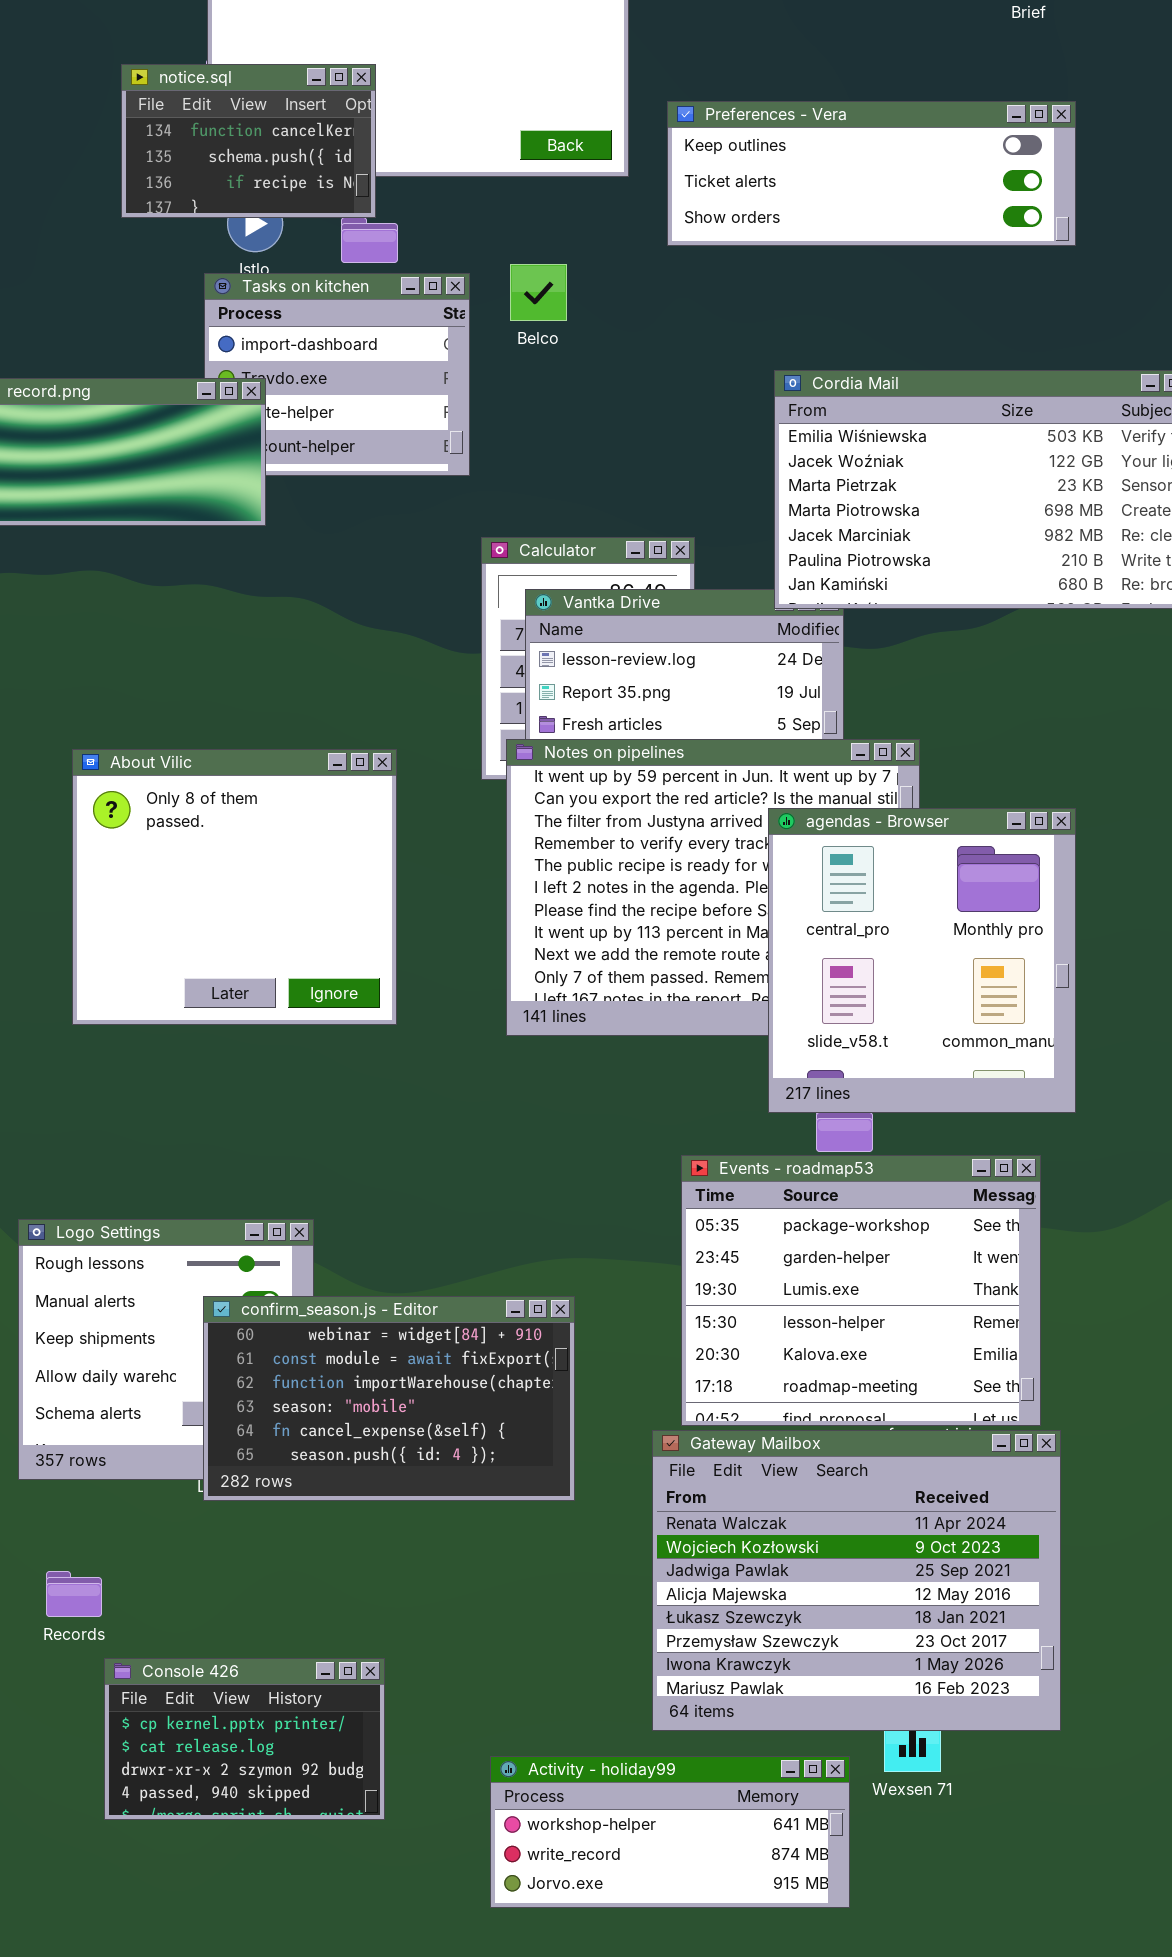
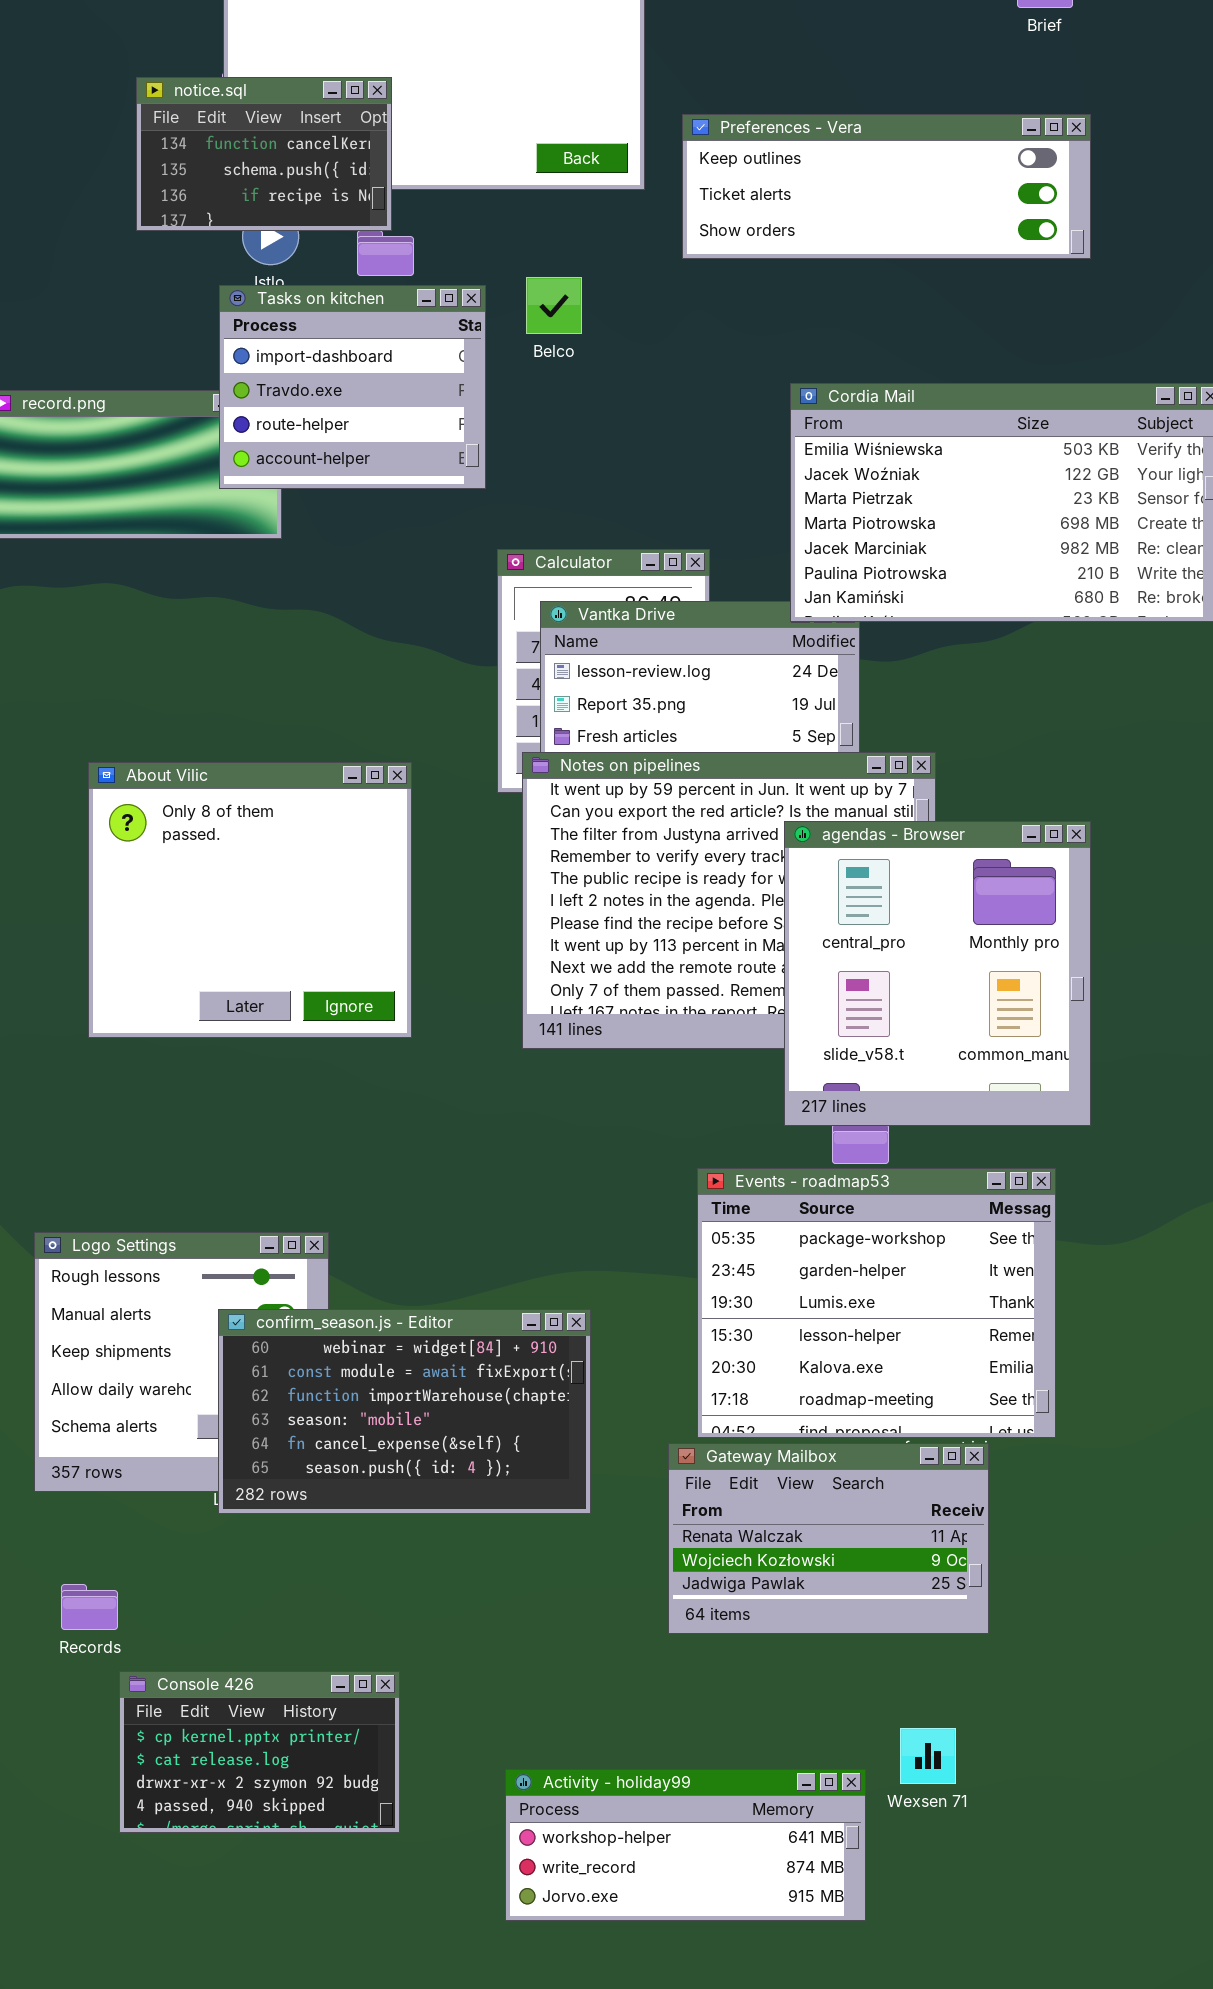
Tasks on kitchen: [204,273,470,476] -> [219,285,486,489], raised
Gateway Mailbox: [652,1430,1061,1731] -> [668,1443,989,1634], resized

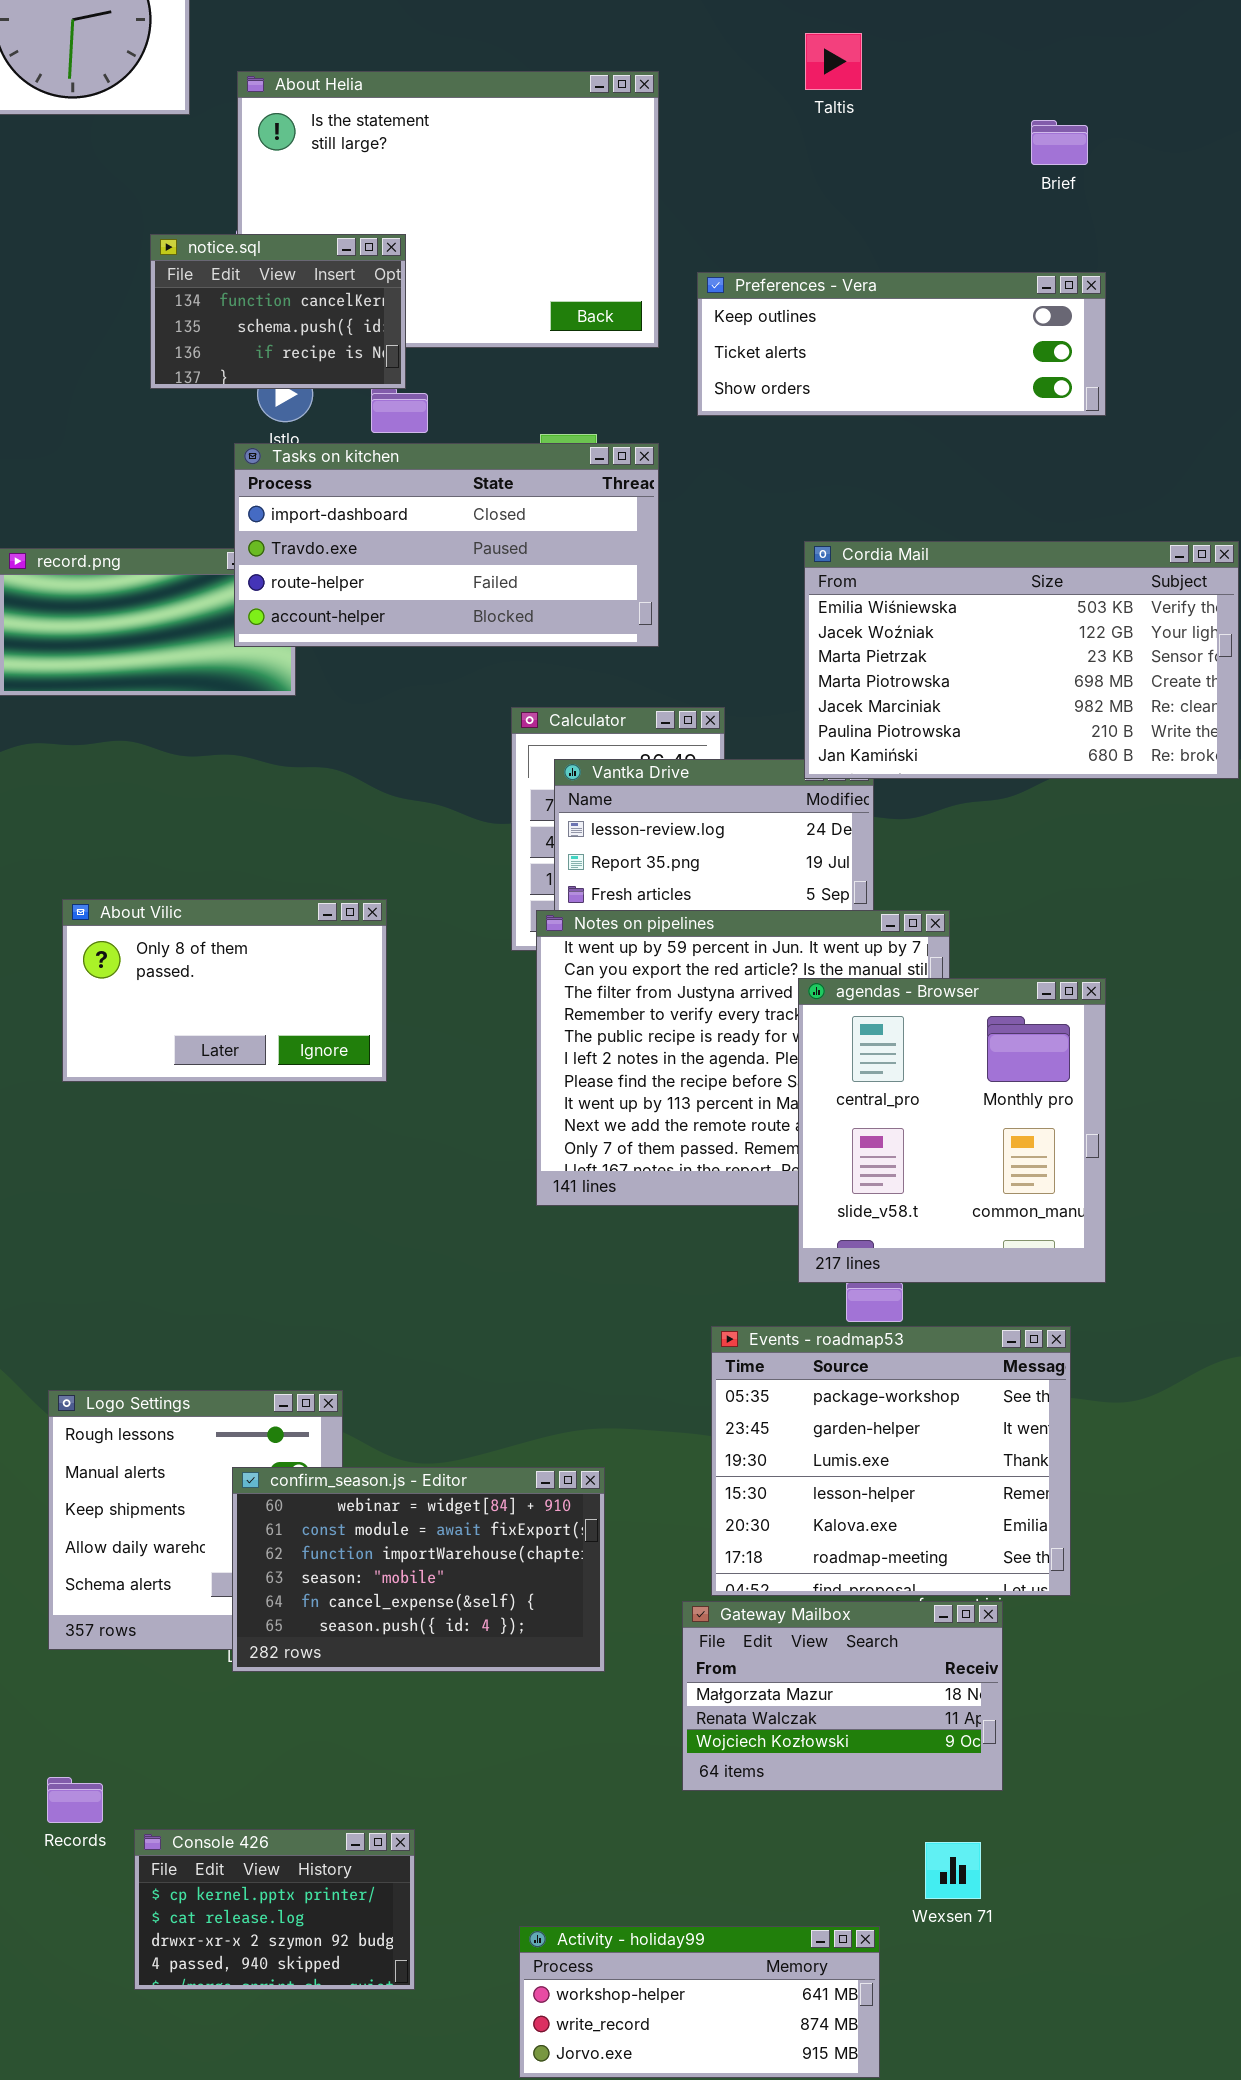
Tasks on kitchen: [219,285,486,489] -> [234,443,659,647], resized
About Vilic: [88,762,412,1038] -> [62,899,387,1082], moved, resized
Gateway Mailbox: [668,1443,989,1634] -> [682,1601,1003,1791], scrolled up 1 row
Records: [61,1584,118,1630] -> [47,1777,103,1823], moved
Wexsen 71: [900,1728,956,1784] -> [925,1842,981,1899], moved

